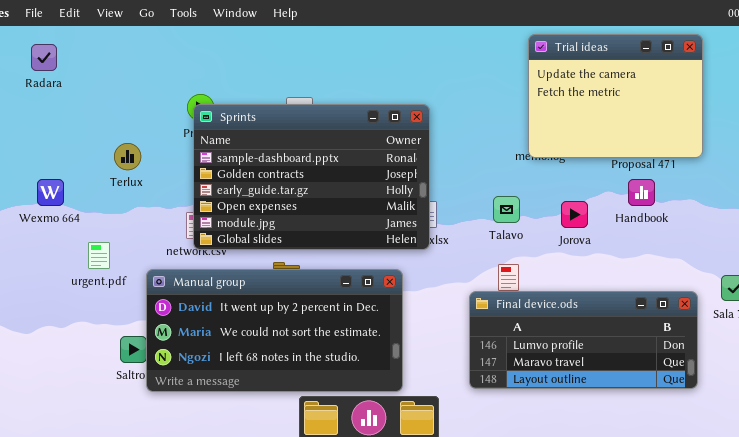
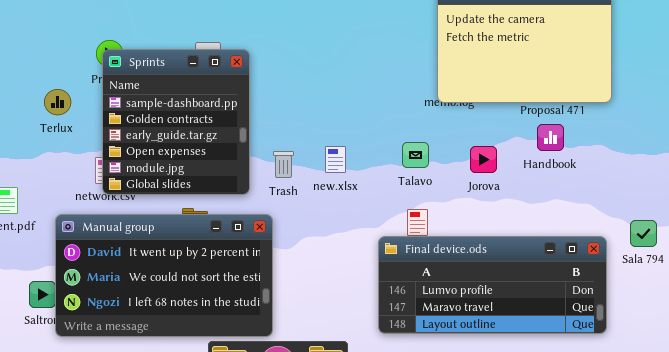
Sprints: [193,104,430,250] -> [102,49,250,195], resized
Terlux: [114,143,141,170] -> [44,89,71,115], moved
Manual group: [146,269,403,392] -> [55,214,273,337], resized

